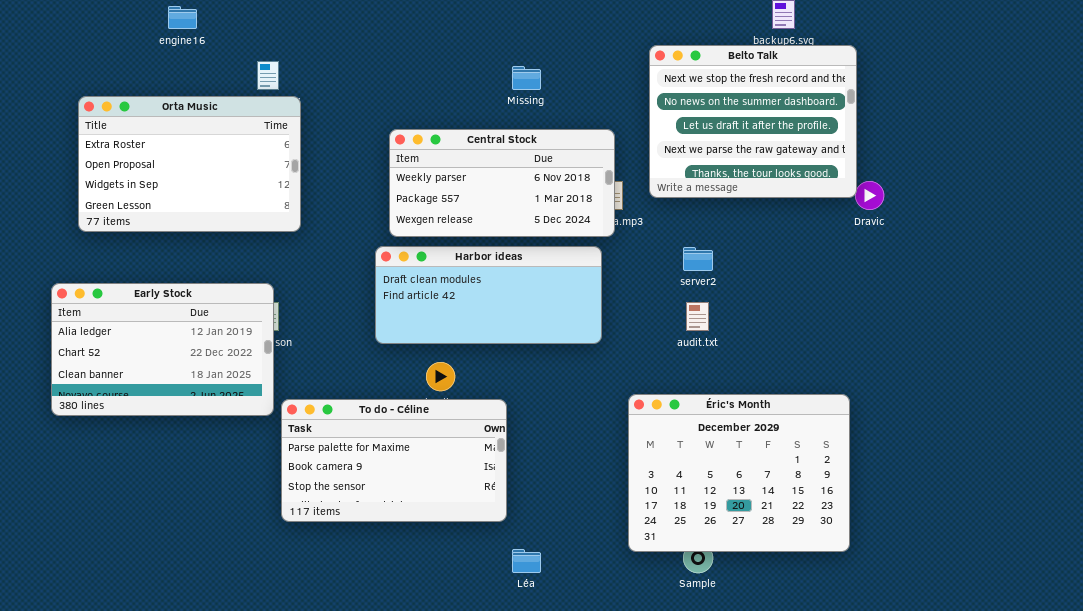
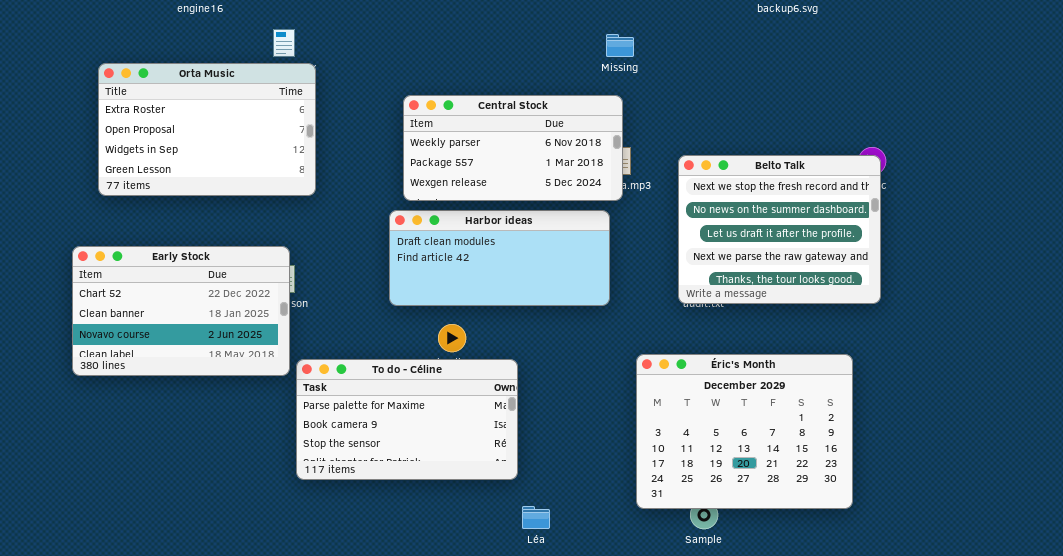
Belto Talk: [649,45,857,198] -> [678,155,881,304], moved
Missing: [512,66,541,90] -> [606,34,634,57], moved
Early Stock: [51,283,274,416] -> [72,246,290,376], scrolled down 1 row

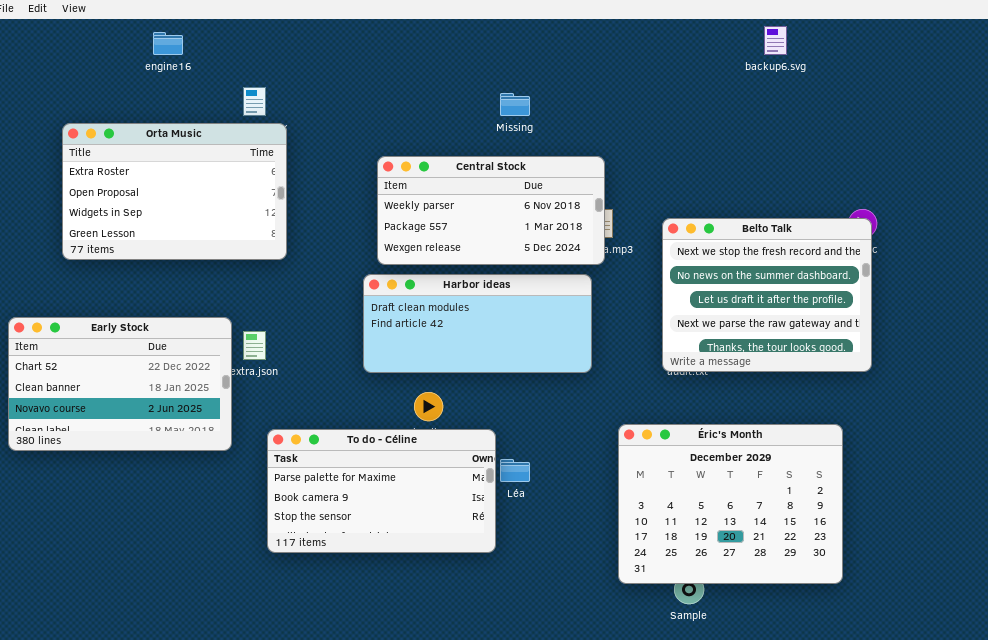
Missing: [606,34,634,57] -> [500,93,530,116], moved
Early Stock: [72,246,290,376] -> [8,317,232,451], moved
Léa: [522,506,550,529] -> [500,459,530,482], moved

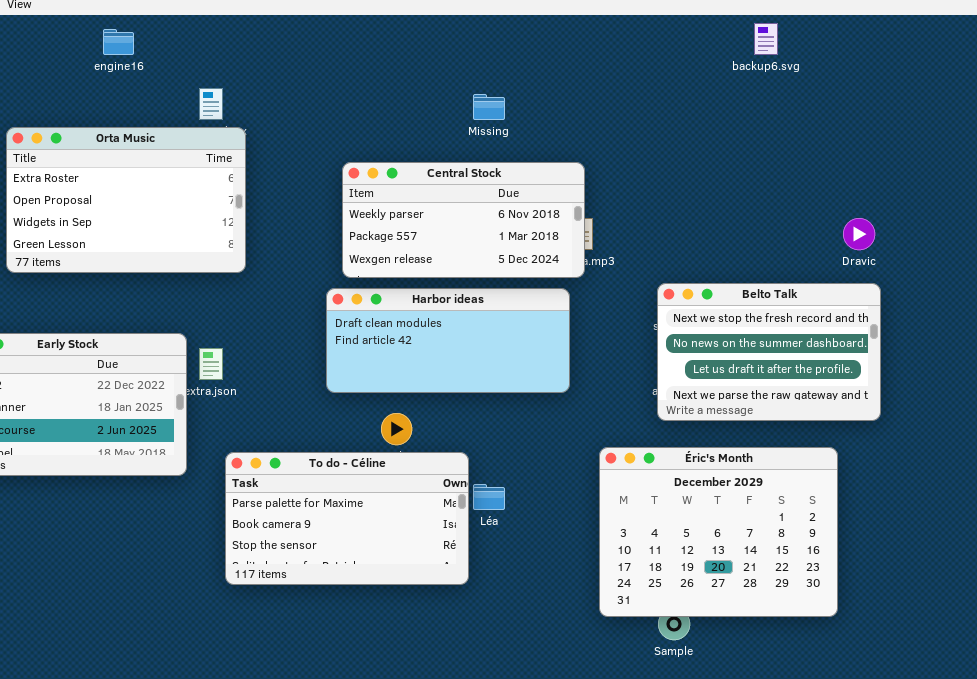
Belto Talk: [662,218,872,372] -> [657,283,881,421], moved, resized

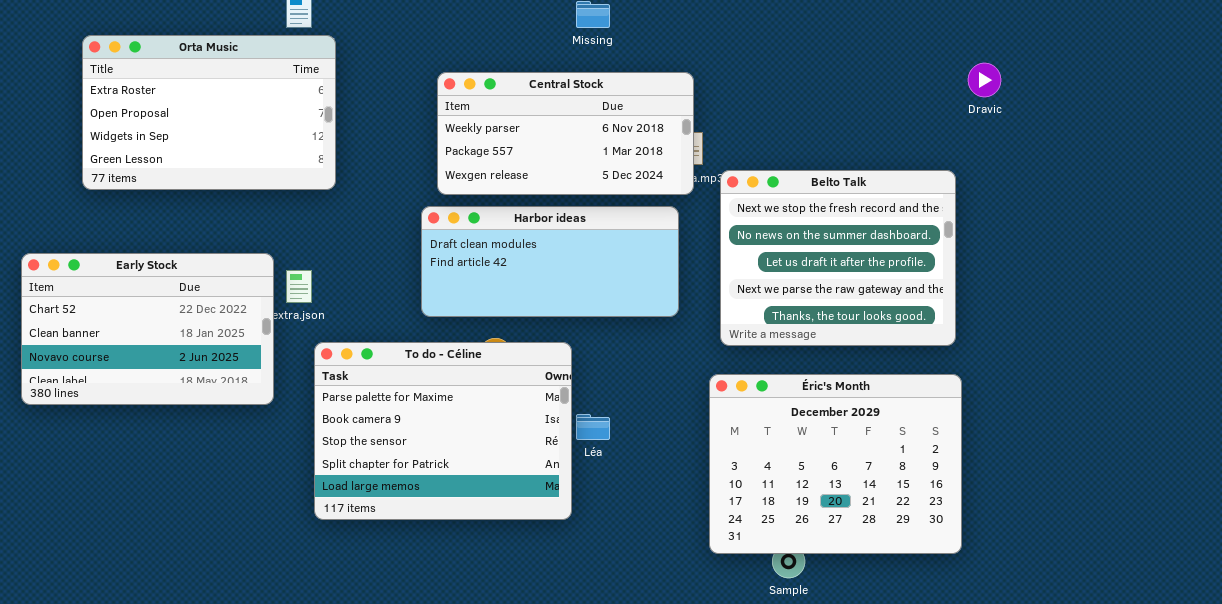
Dravic: [843,218,875,250] -> [968,63,1001,97], moved
Belto Talk: [657,283,881,421] -> [720,170,956,346], moved, resized
To do - Céline: [225,452,469,585] -> [314,342,572,520], resized

